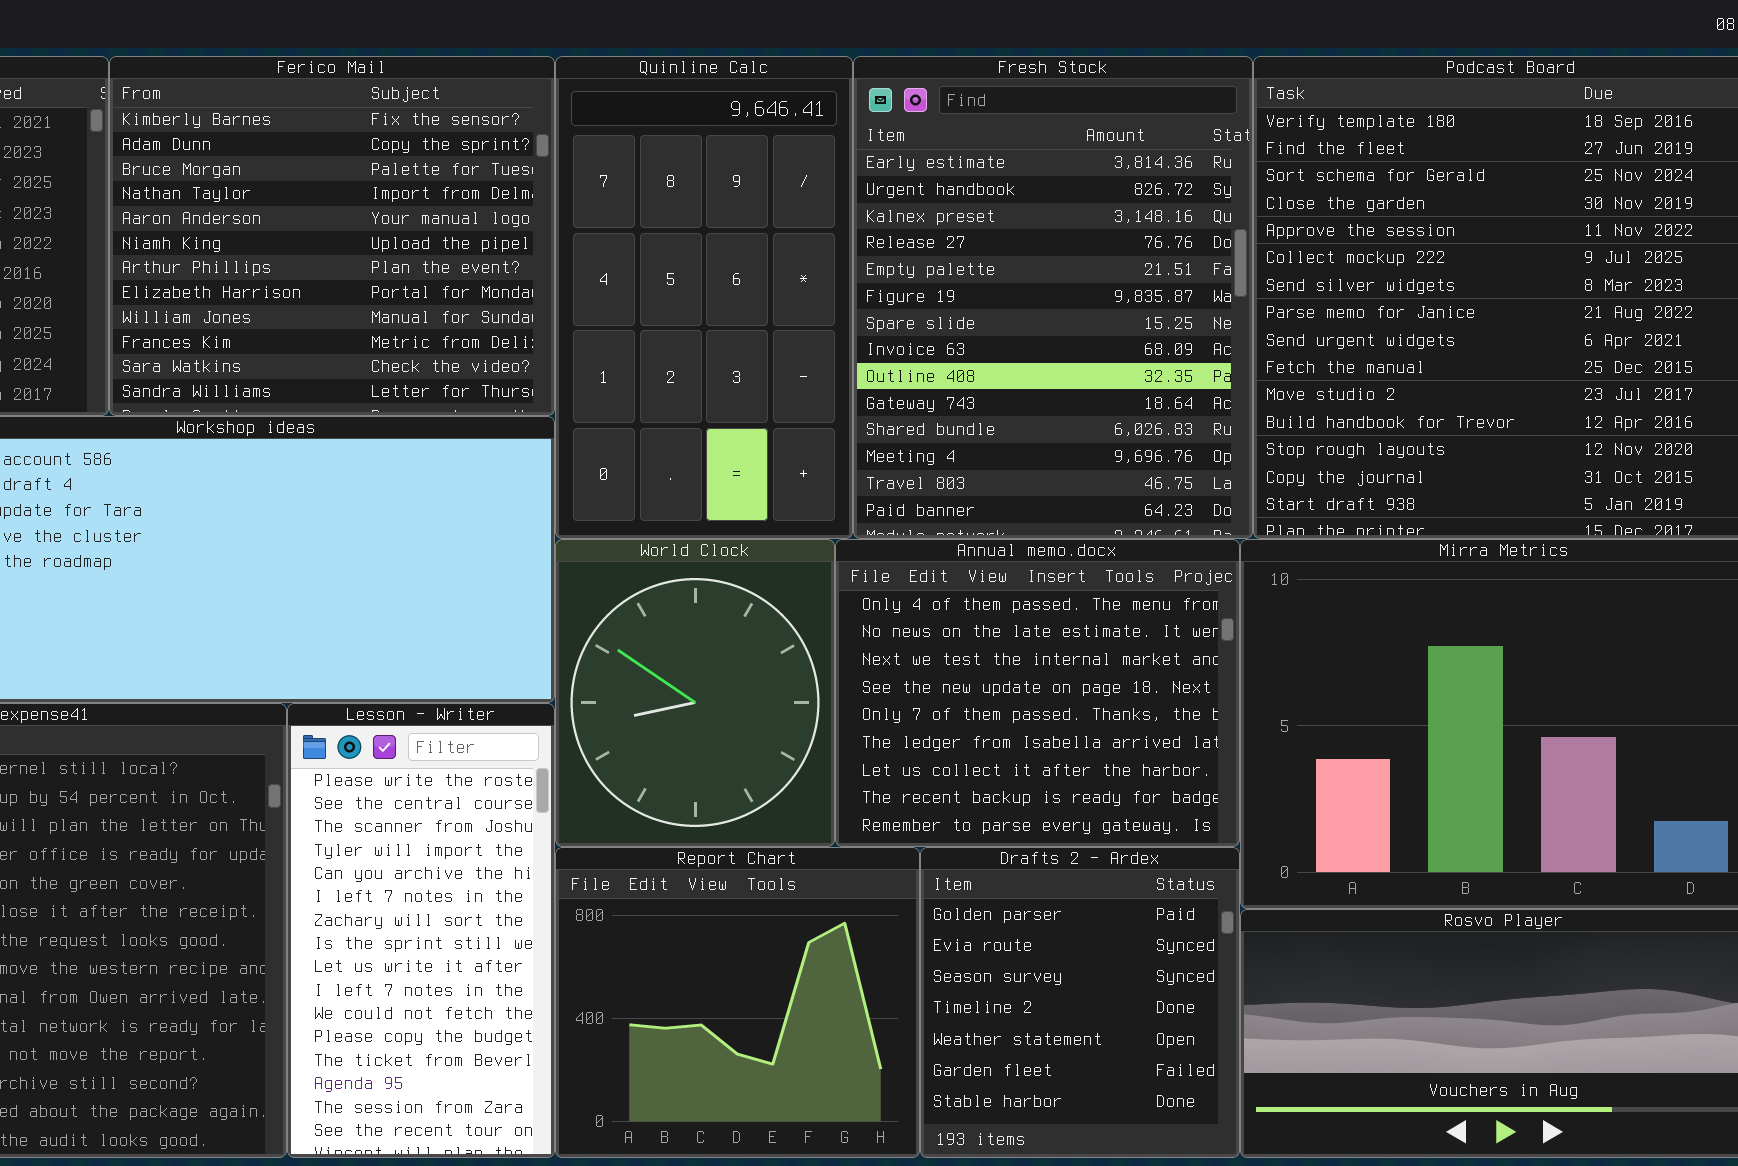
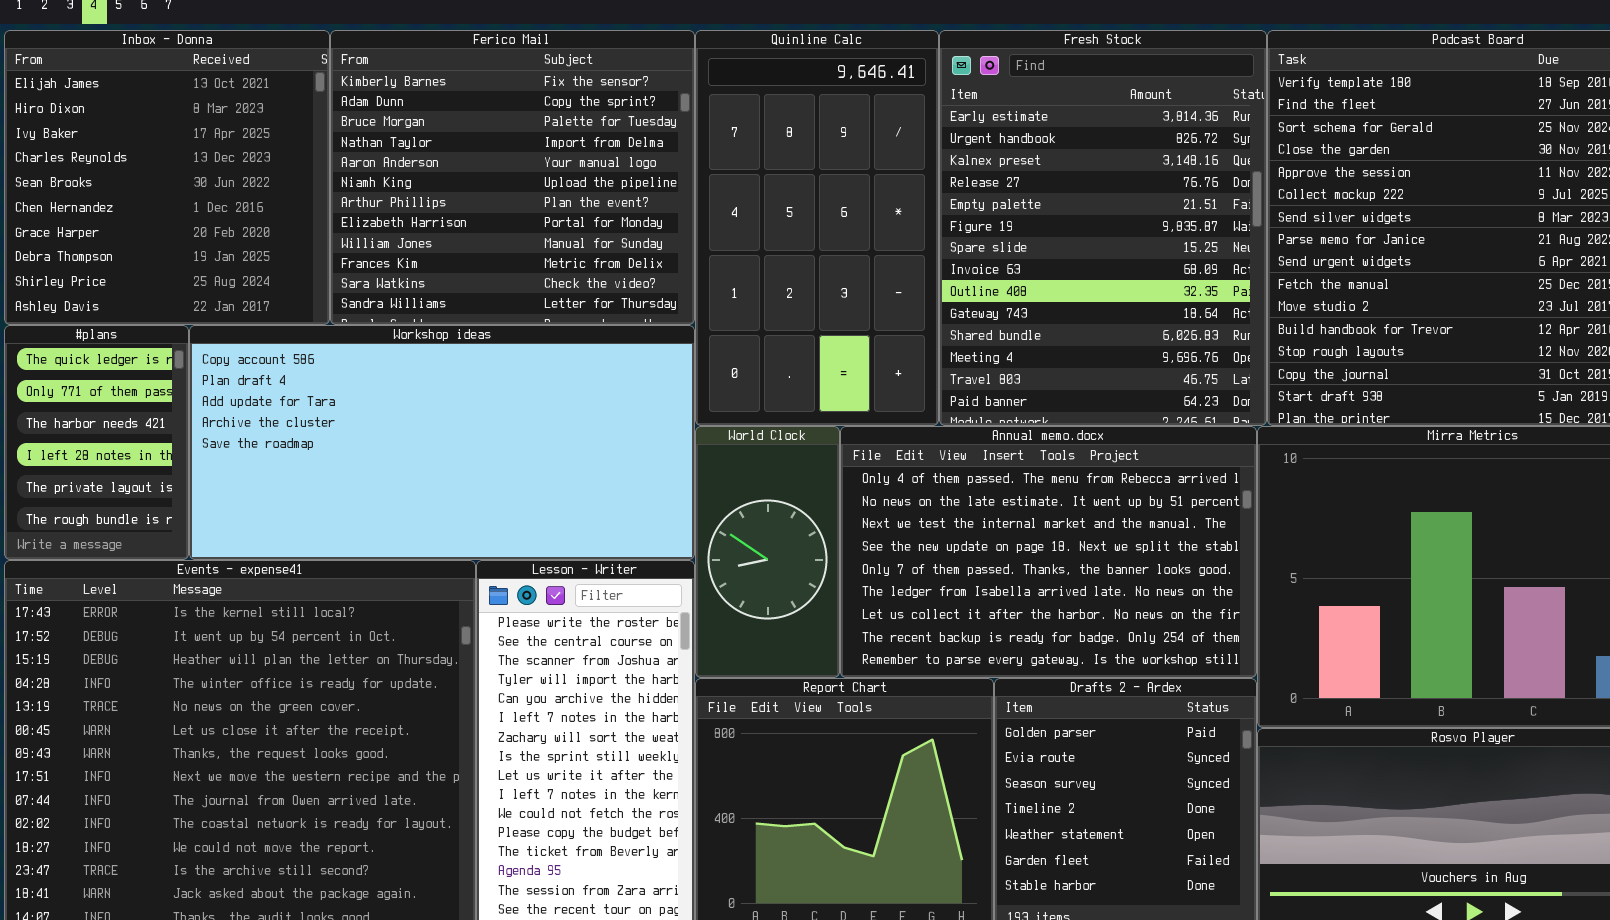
World Clock: [555,539,835,847] -> [695,426,840,678], resized
Annual memo.docx: [835,539,1240,847] -> [840,426,1257,678], resized

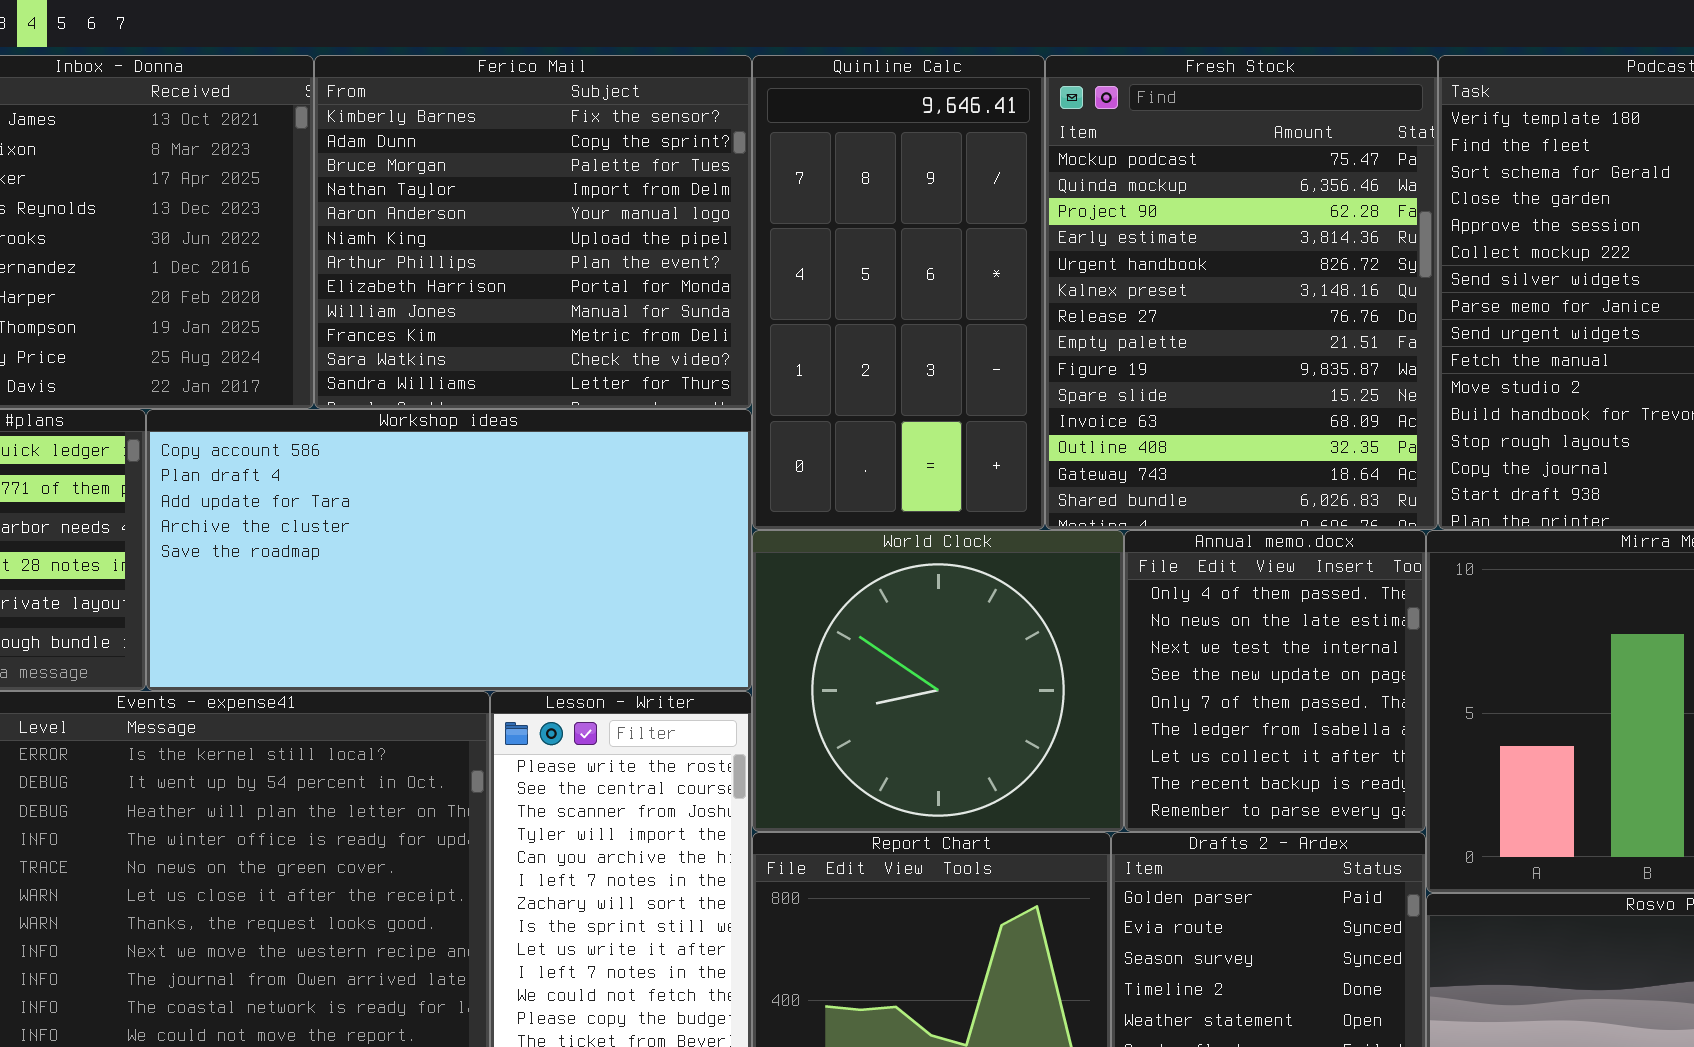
Fresh Stock: [939,30,1267,426] -> [1045,55,1438,530], scrolled up 3 rows
World Clock: [695,426,840,678] -> [752,530,1124,832], resized
Annual memo.docx: [840,426,1257,678] -> [1124,530,1426,832], resized

